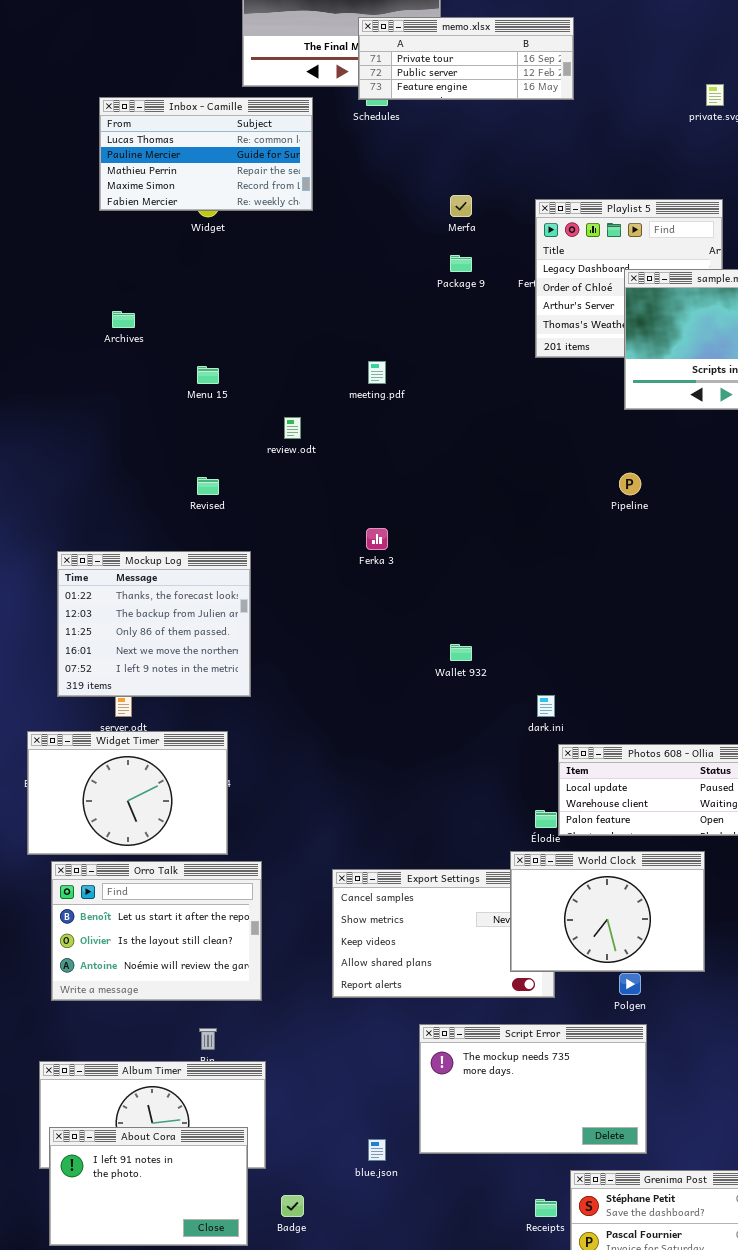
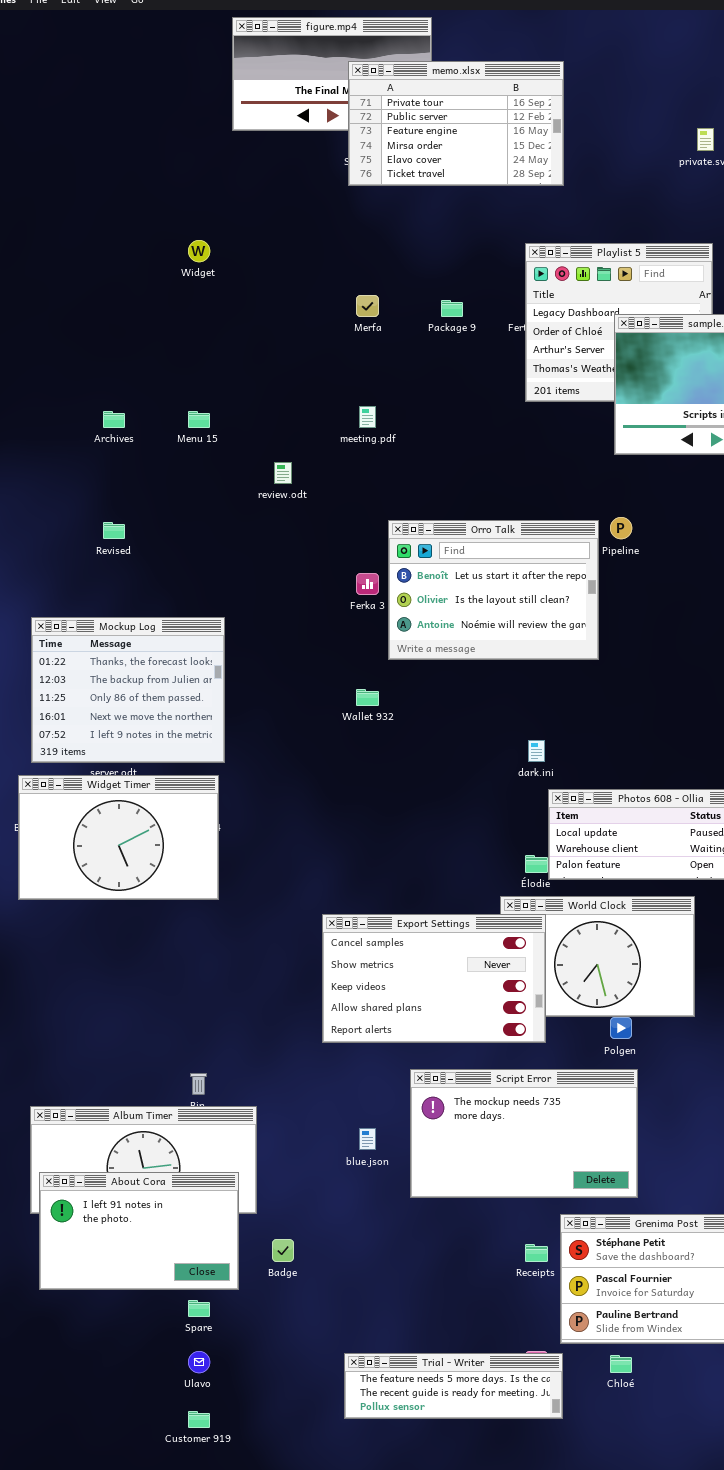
memo.xlsx: [358,17,574,100] -> [348,61,564,186], resized
Inbox - Camille: [99,97,313,211] -> none, closed
Merfa: [450,195,472,217] -> [356,295,379,317], moved
Archives: [112,311,135,328] -> [103,411,125,428], moved
Revised: [197,477,219,495] -> [103,522,125,539], moved
Mockup Log: [57,551,251,697] -> [31,617,225,763], moved
Wallet 932: [450,644,472,661] -> [356,689,379,706], moved
Orro Talk: [51,861,262,1001] -> [388,520,599,660], moved
Export Settings: [332,869,555,998] -> [322,914,546,1043], raised
blue.json: [368,1139,386,1161] -> [359,1128,376,1150], moved

